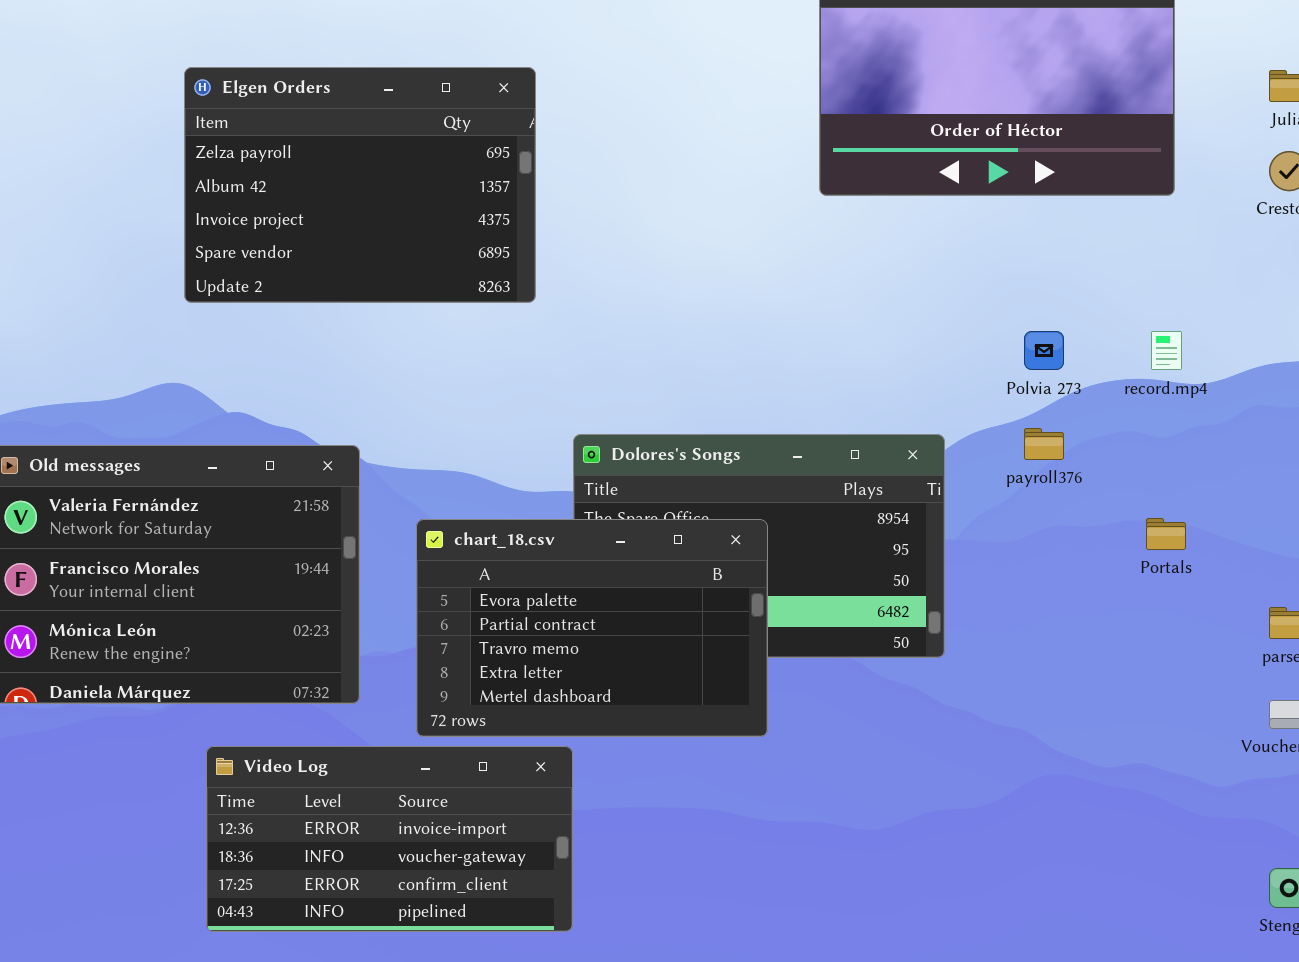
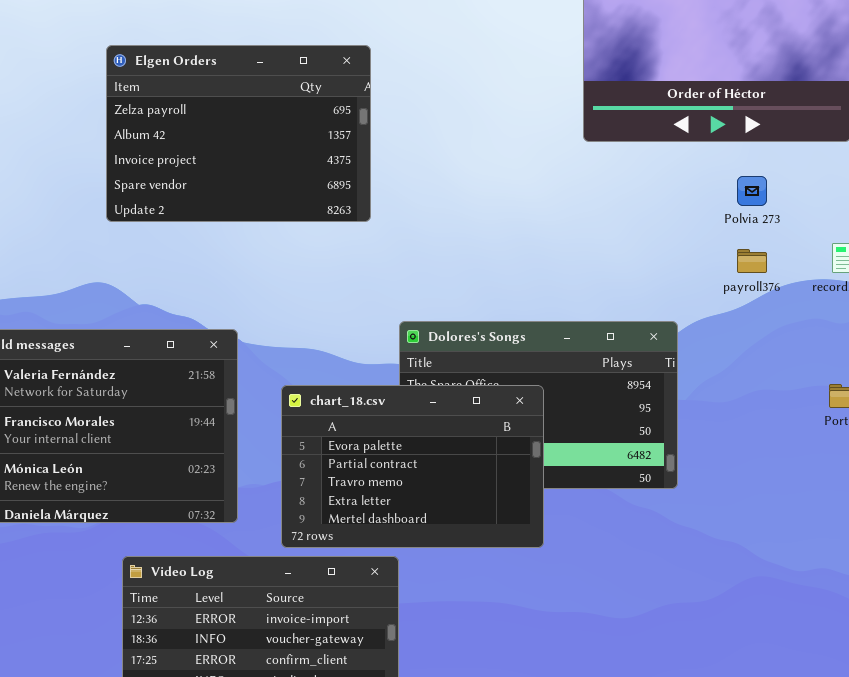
Polvia 273: [1024,331,1064,370] -> [737,176,767,206], moved
payroll376: [1024,428,1064,460] -> [737,249,767,273], moved

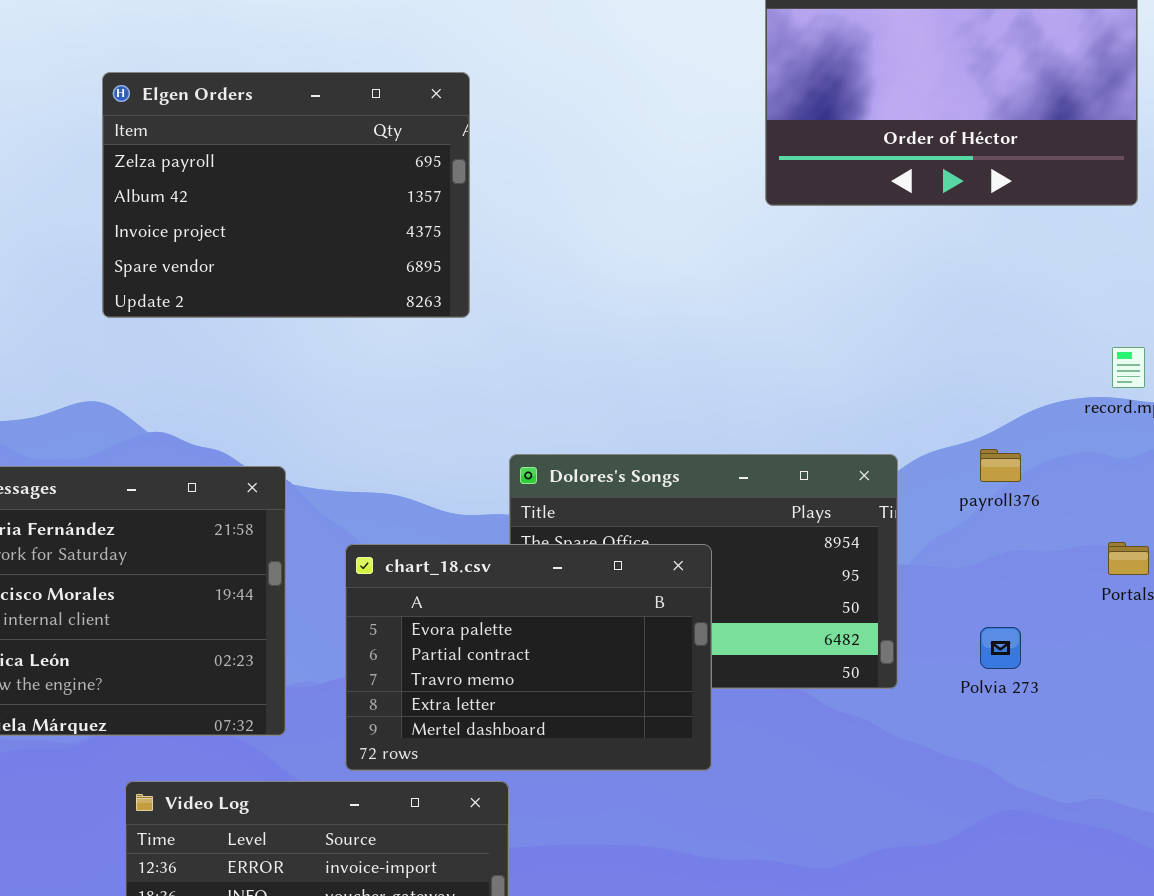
Polvia 273: [737,176,767,206] -> [980,627,1021,669], moved
payroll376: [737,249,767,273] -> [980,449,1021,482], moved

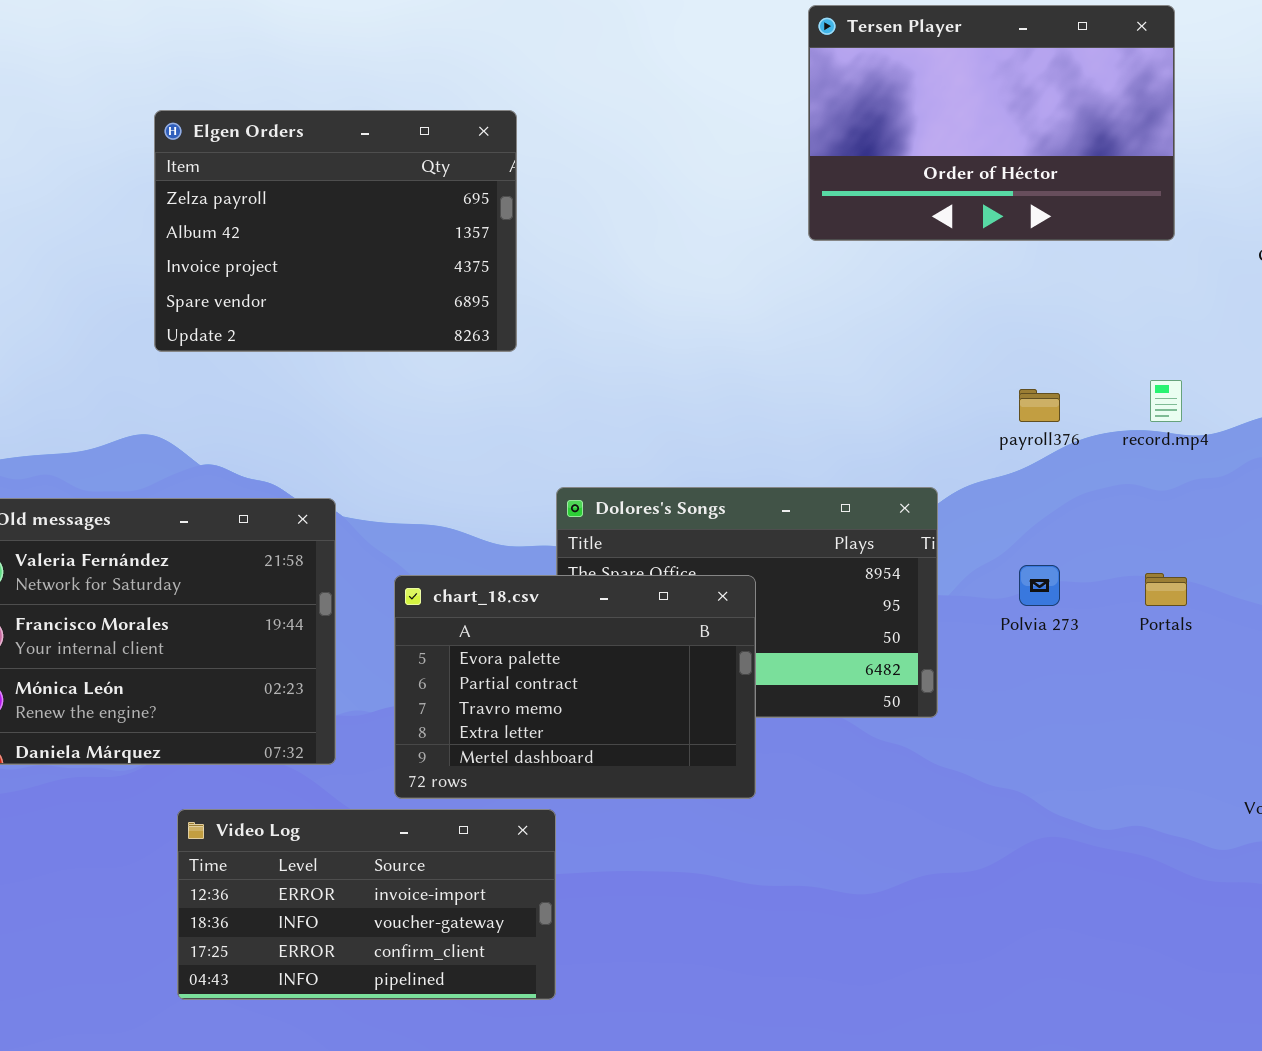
payroll376: [980,449,1021,482] -> [1019,389,1060,422], moved
Polvia 273: [980,627,1021,669] -> [1019,565,1060,606], moved

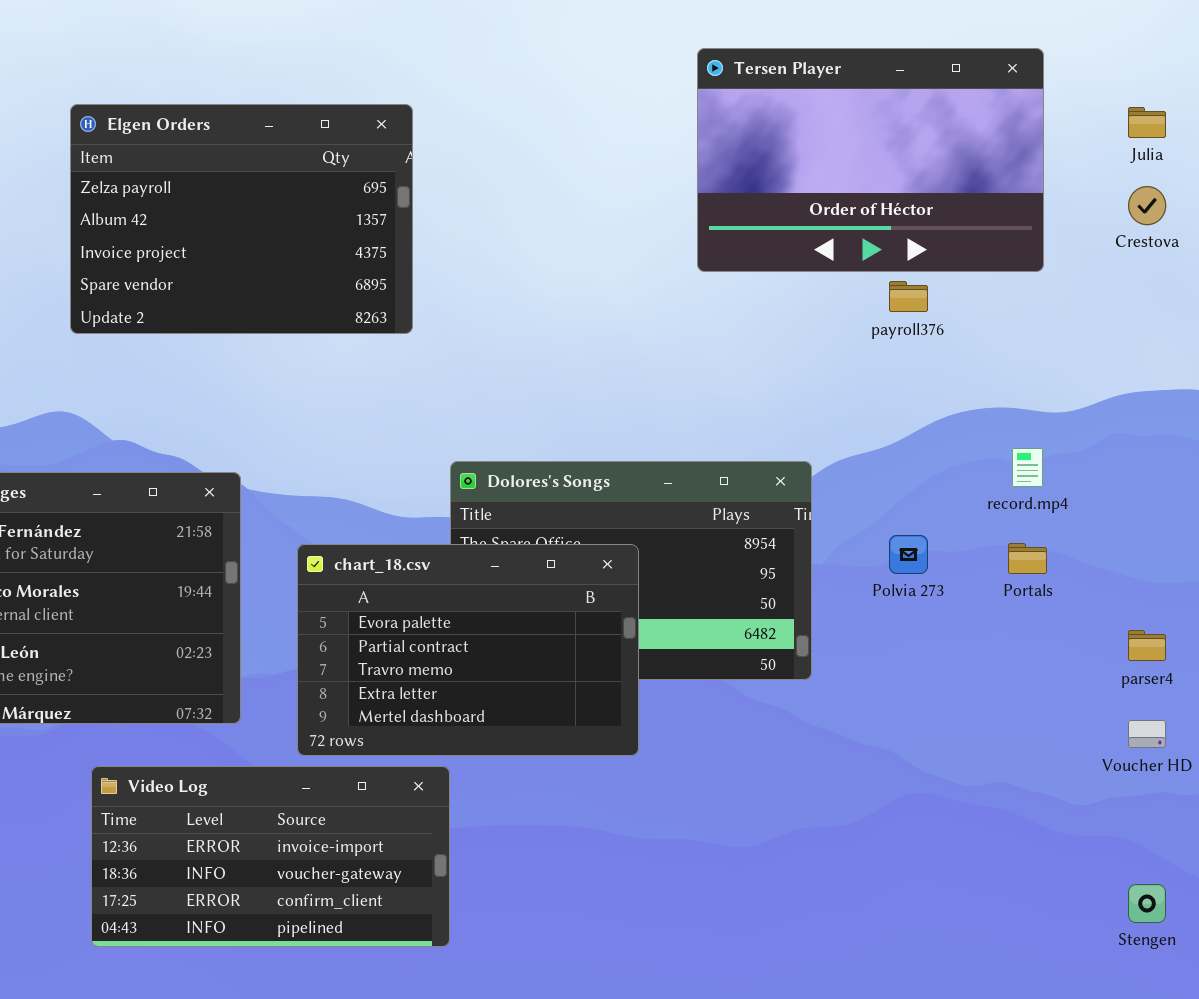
Tersen Player: [808,5,1175,241] -> [697,48,1044,272], moved
record.mp4: [1150,380,1182,422] -> [1012,448,1043,487], moved
payroll376: [1019,389,1060,422] -> [889,281,928,312], moved

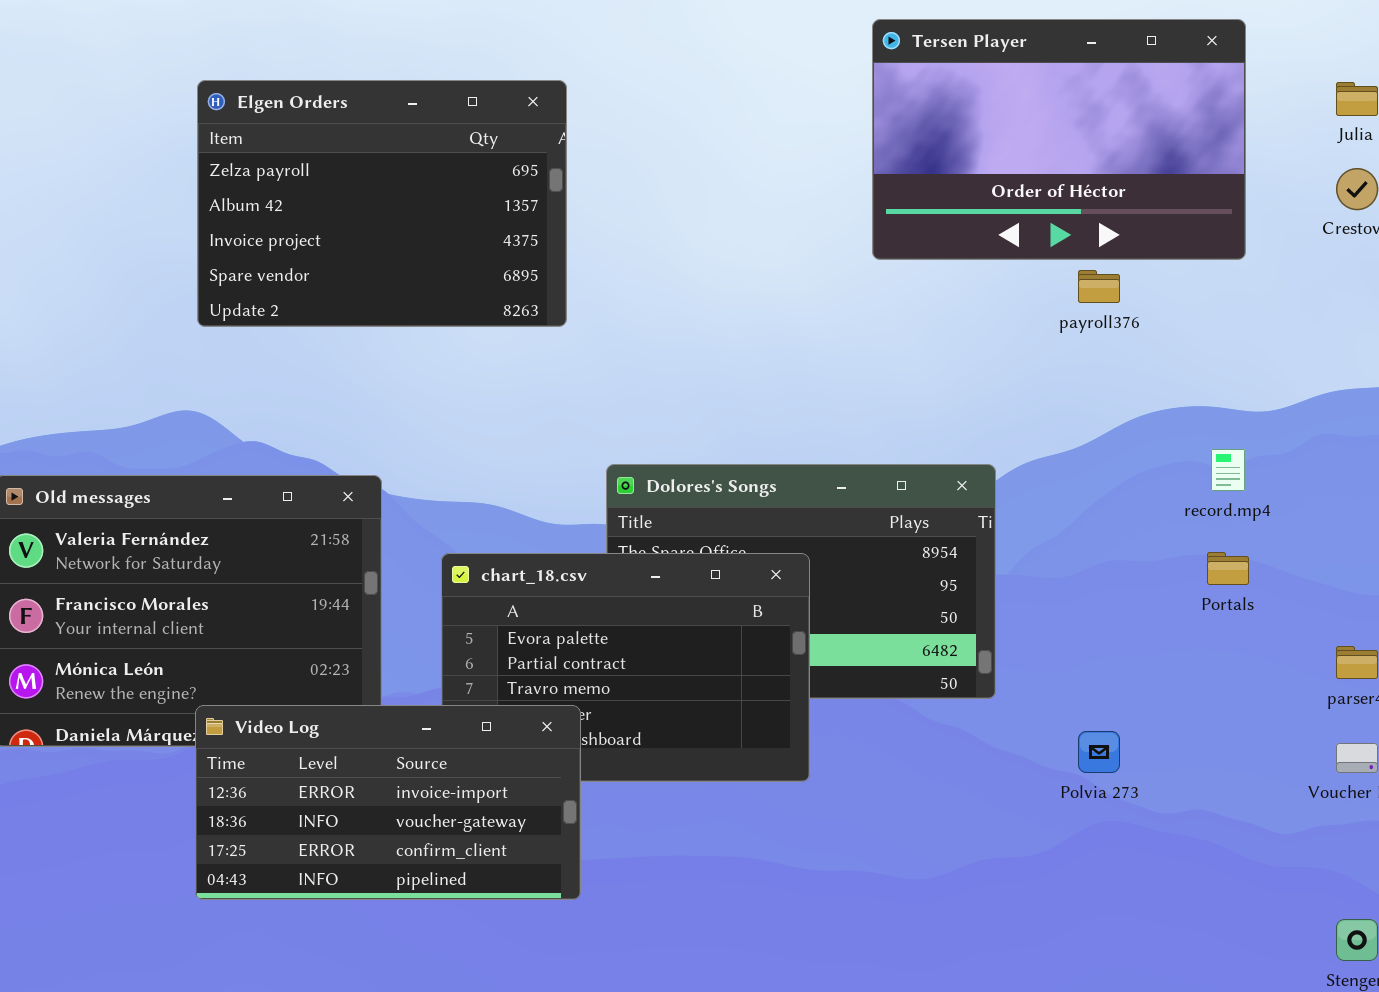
Polvia 273: [889,535,928,574] -> [1078,731,1120,773], moved
Video Log: [91,766,450,947] -> [195,705,581,900], moved

